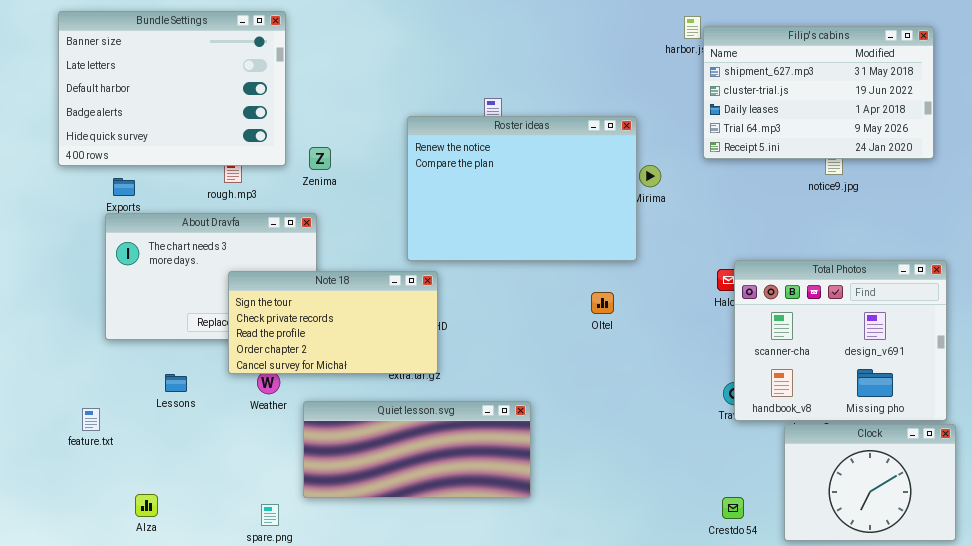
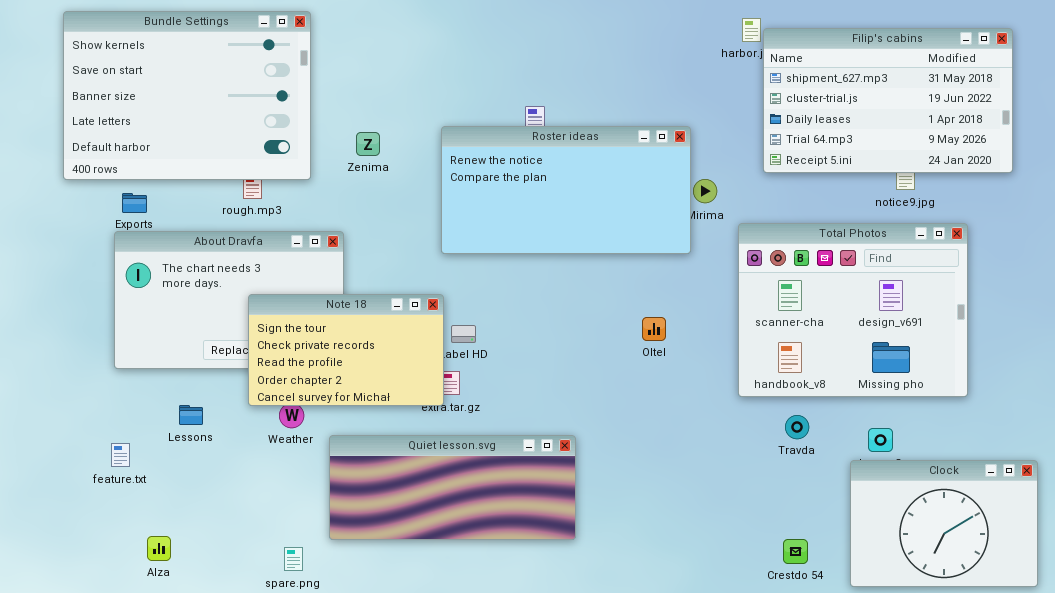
Bundle Settings: [58,11,286,166] -> [63,11,311,180], scrolled up 2 rows
Roster ideas: [407,116,637,261] -> [441,126,691,254], resized
Zenima: [309,147,331,170] -> [356,132,380,156], moved
Total Photos: [734,260,947,421] -> [738,223,968,397], moved
Note 18: [228,271,438,374] -> [248,294,444,406], resized
feature.txt: [82,408,100,431] -> [111,443,130,467], moved

